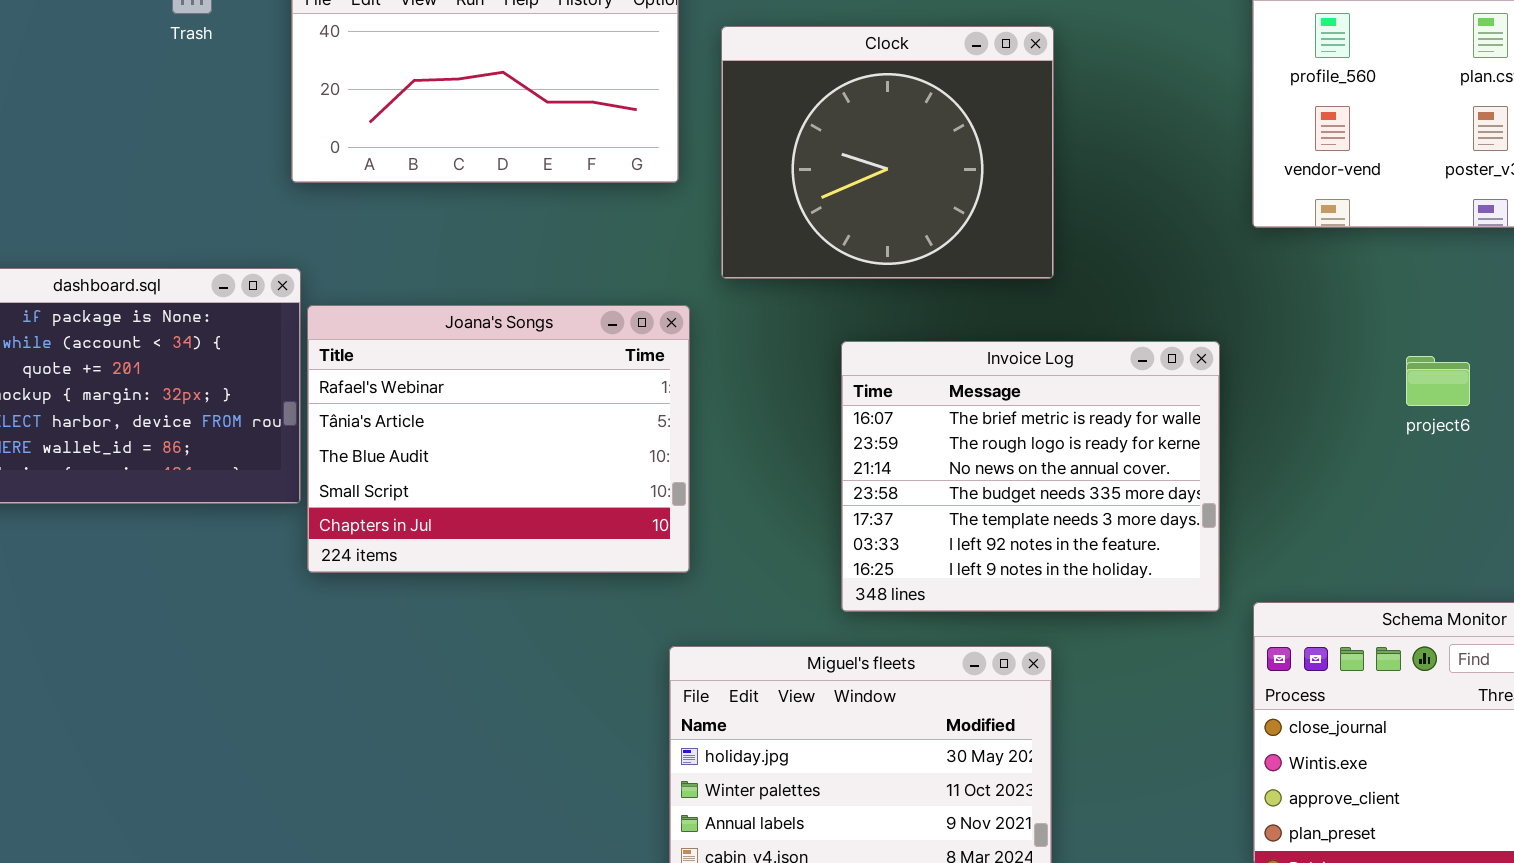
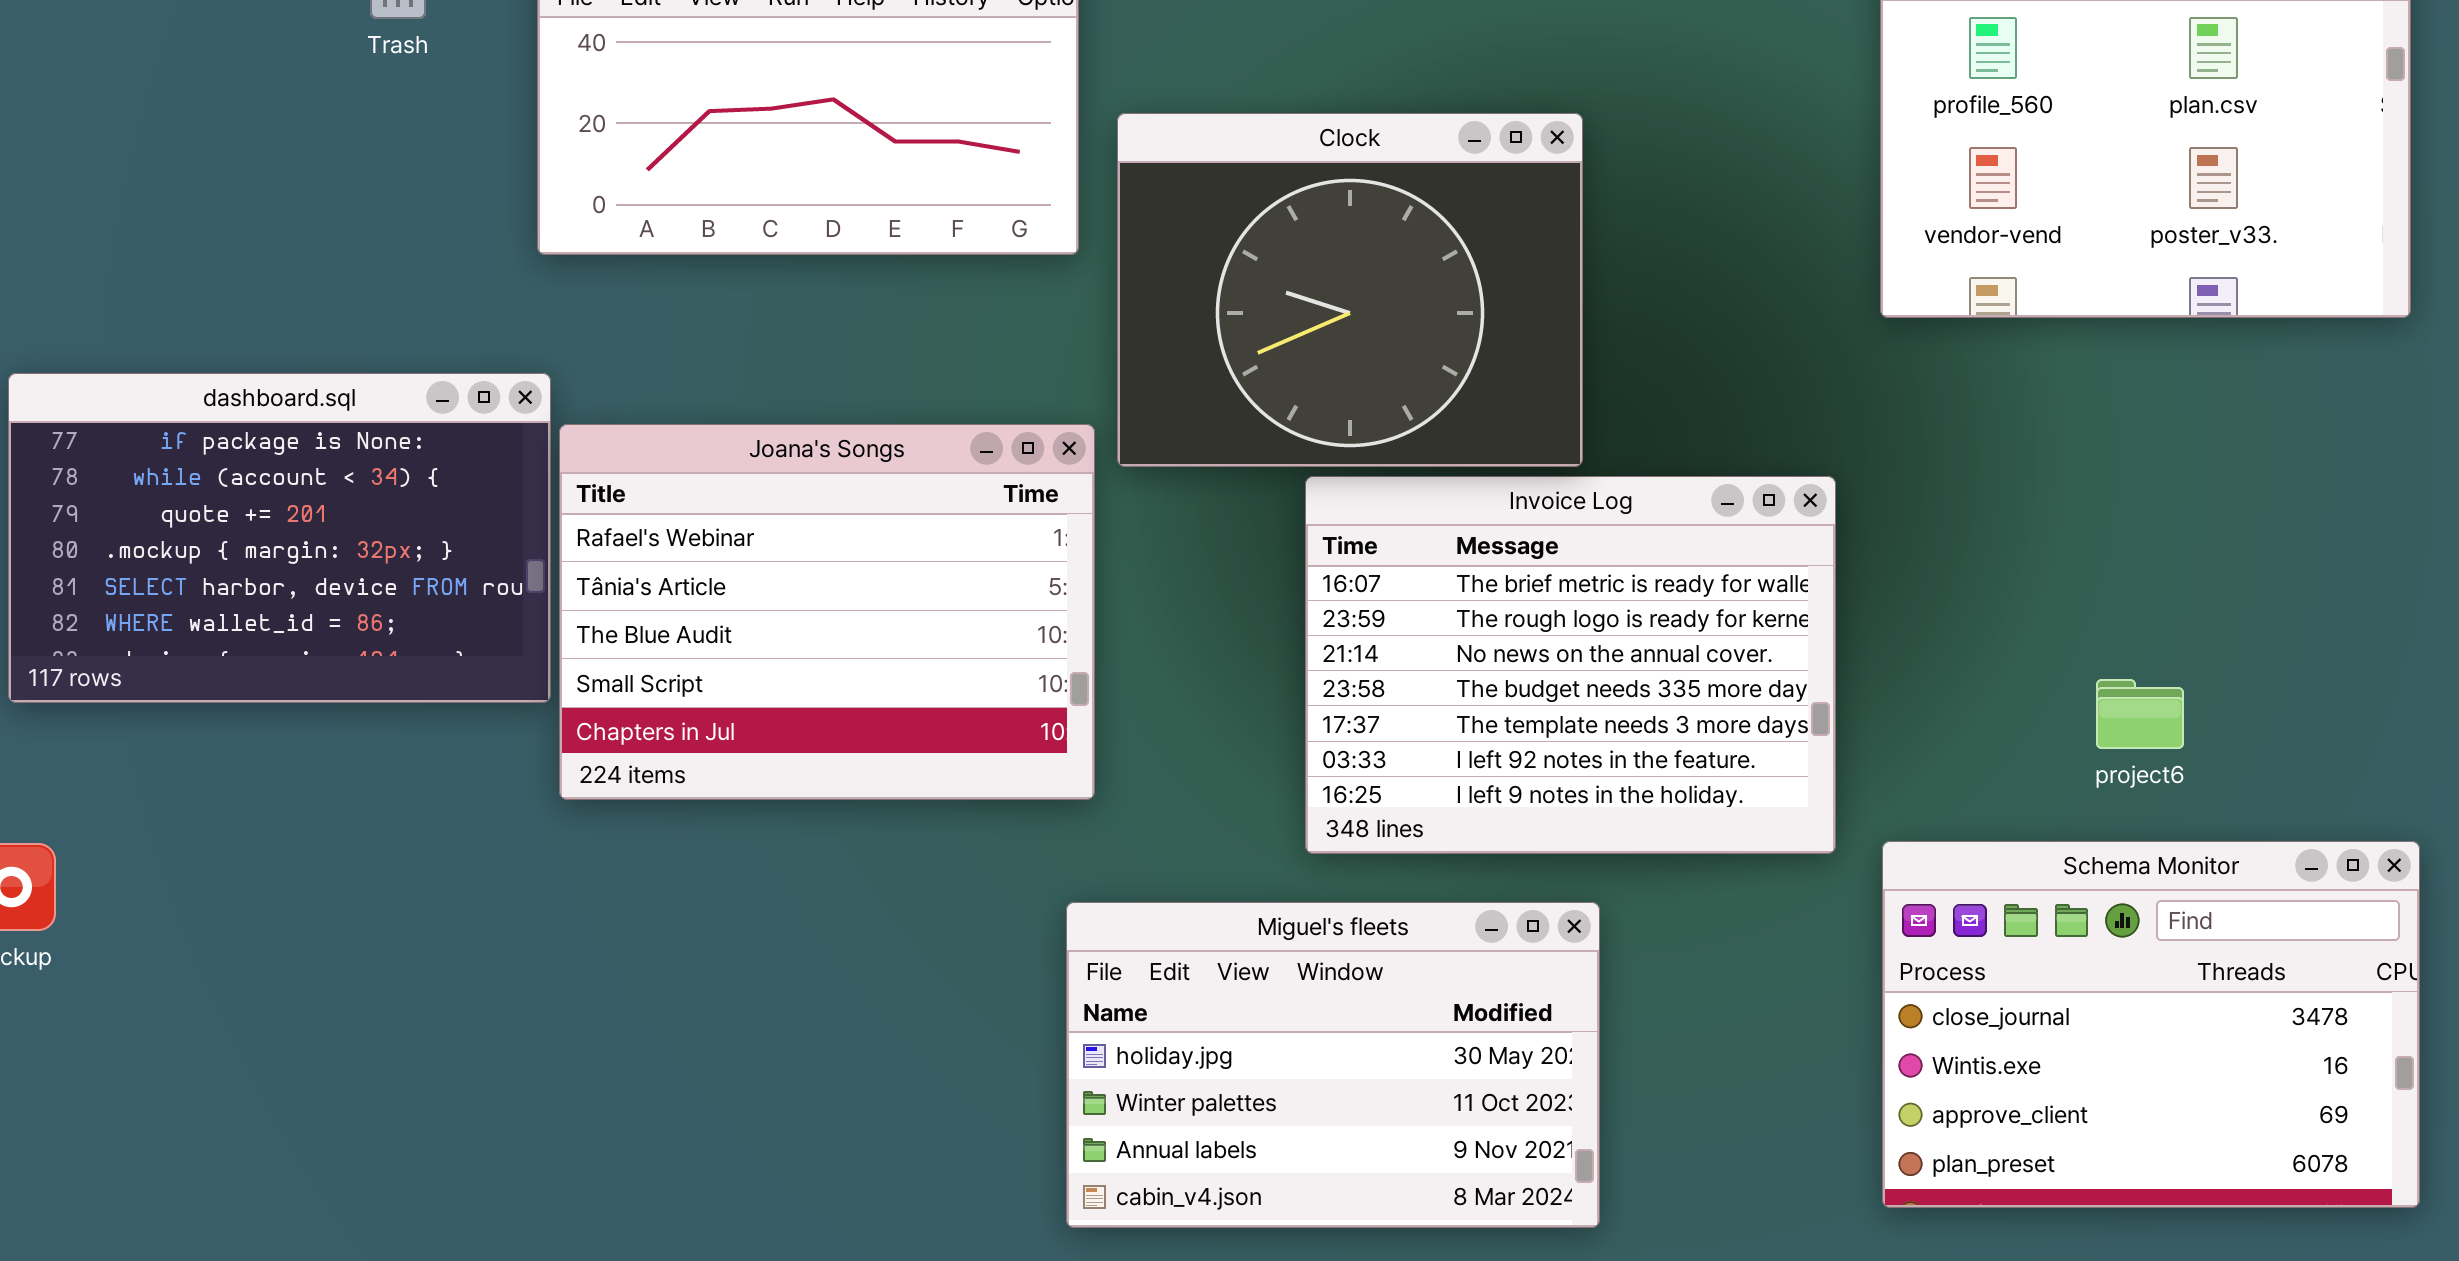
Clock: [721,26,1054,279] -> [1117,113,1583,467], moved
project6: [1406,356,1470,406] -> [2096,679,2184,749], moved

